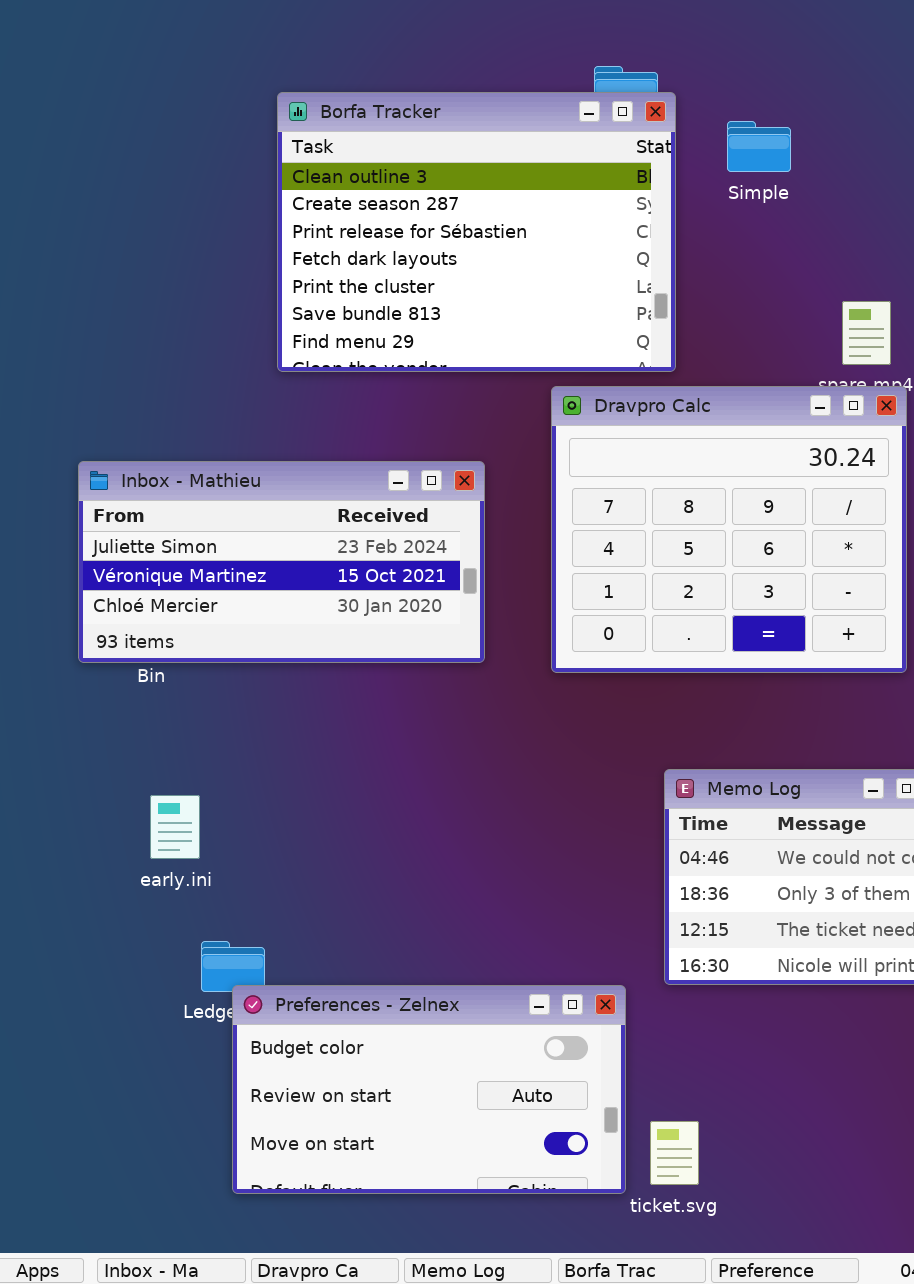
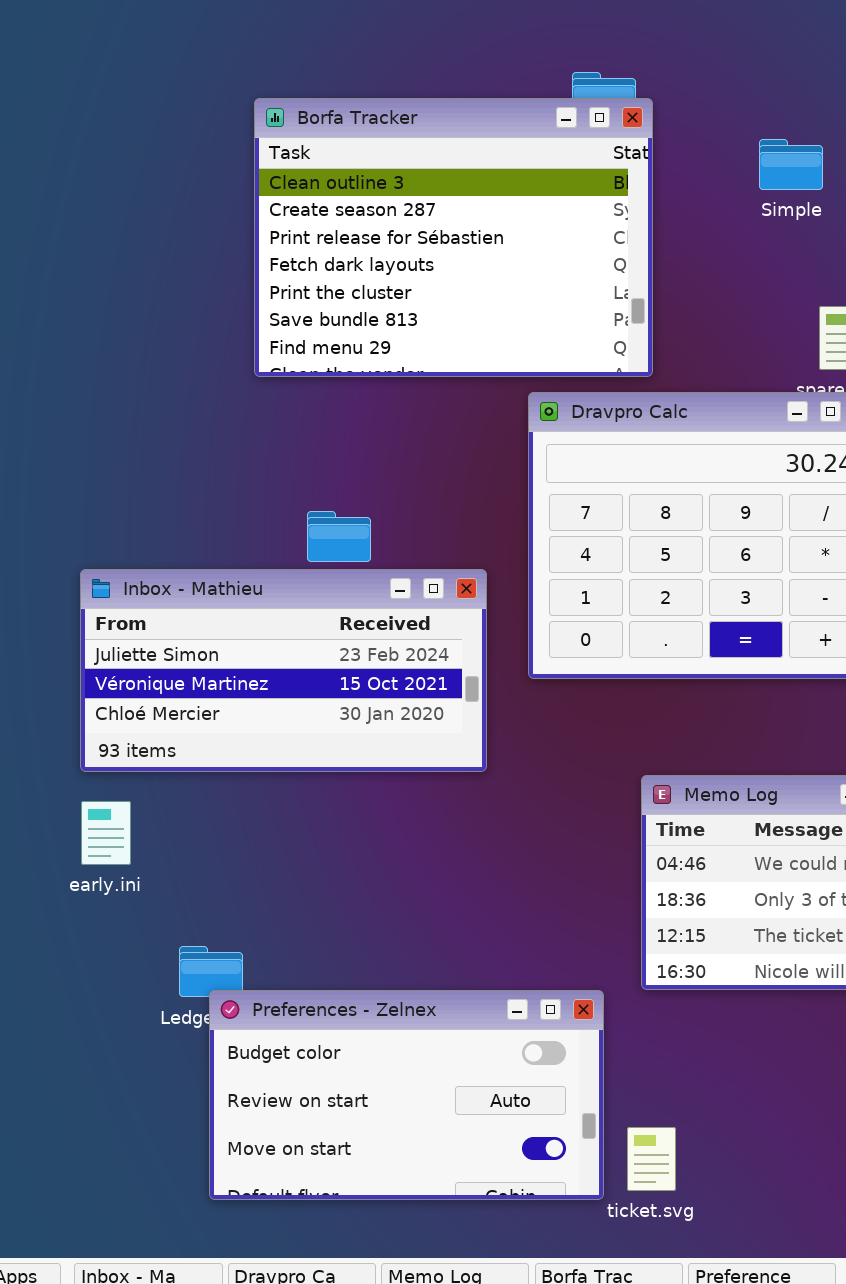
Simple: [727,121,791,172] -> [759,139,823,190], moved
Inbox - Mathieu: [78,461,485,663] -> [80,569,487,772], moved
early.ini: [150,795,200,859] -> [81,801,131,865], moved

